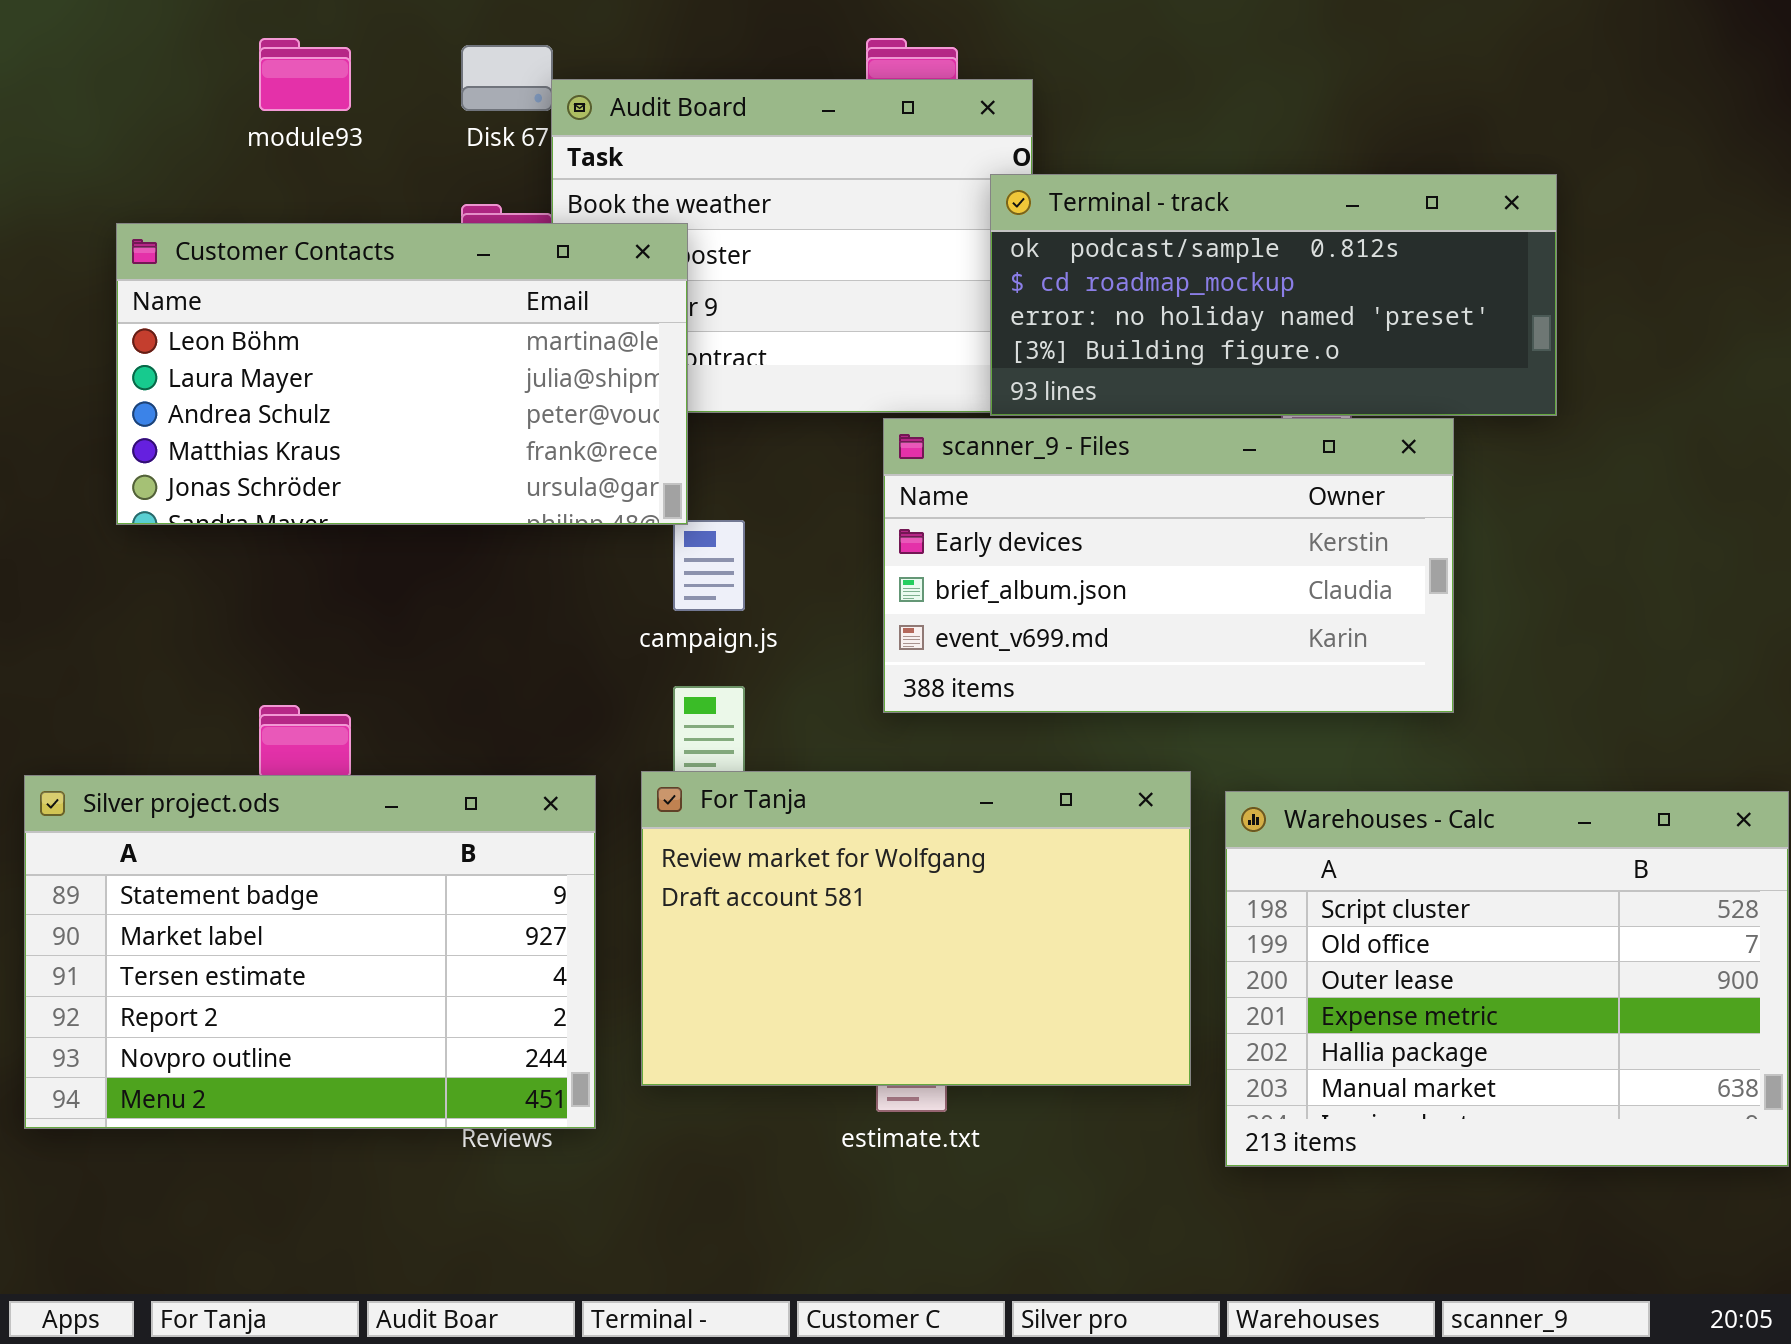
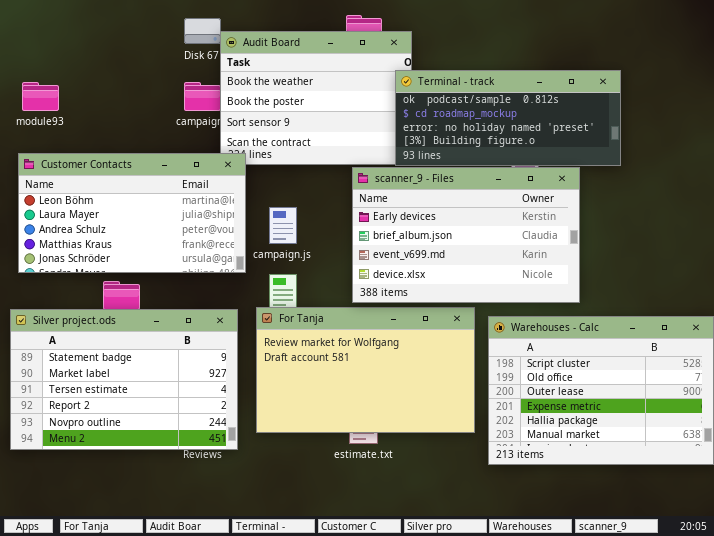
module93: [259,38,351,111] -> [22,82,59,111], moved
Customer Contacts: [116,223,688,525] -> [18,153,246,273], moved
scanner_9 - Files: [883,418,1454,713] -> [352,167,580,303], resized

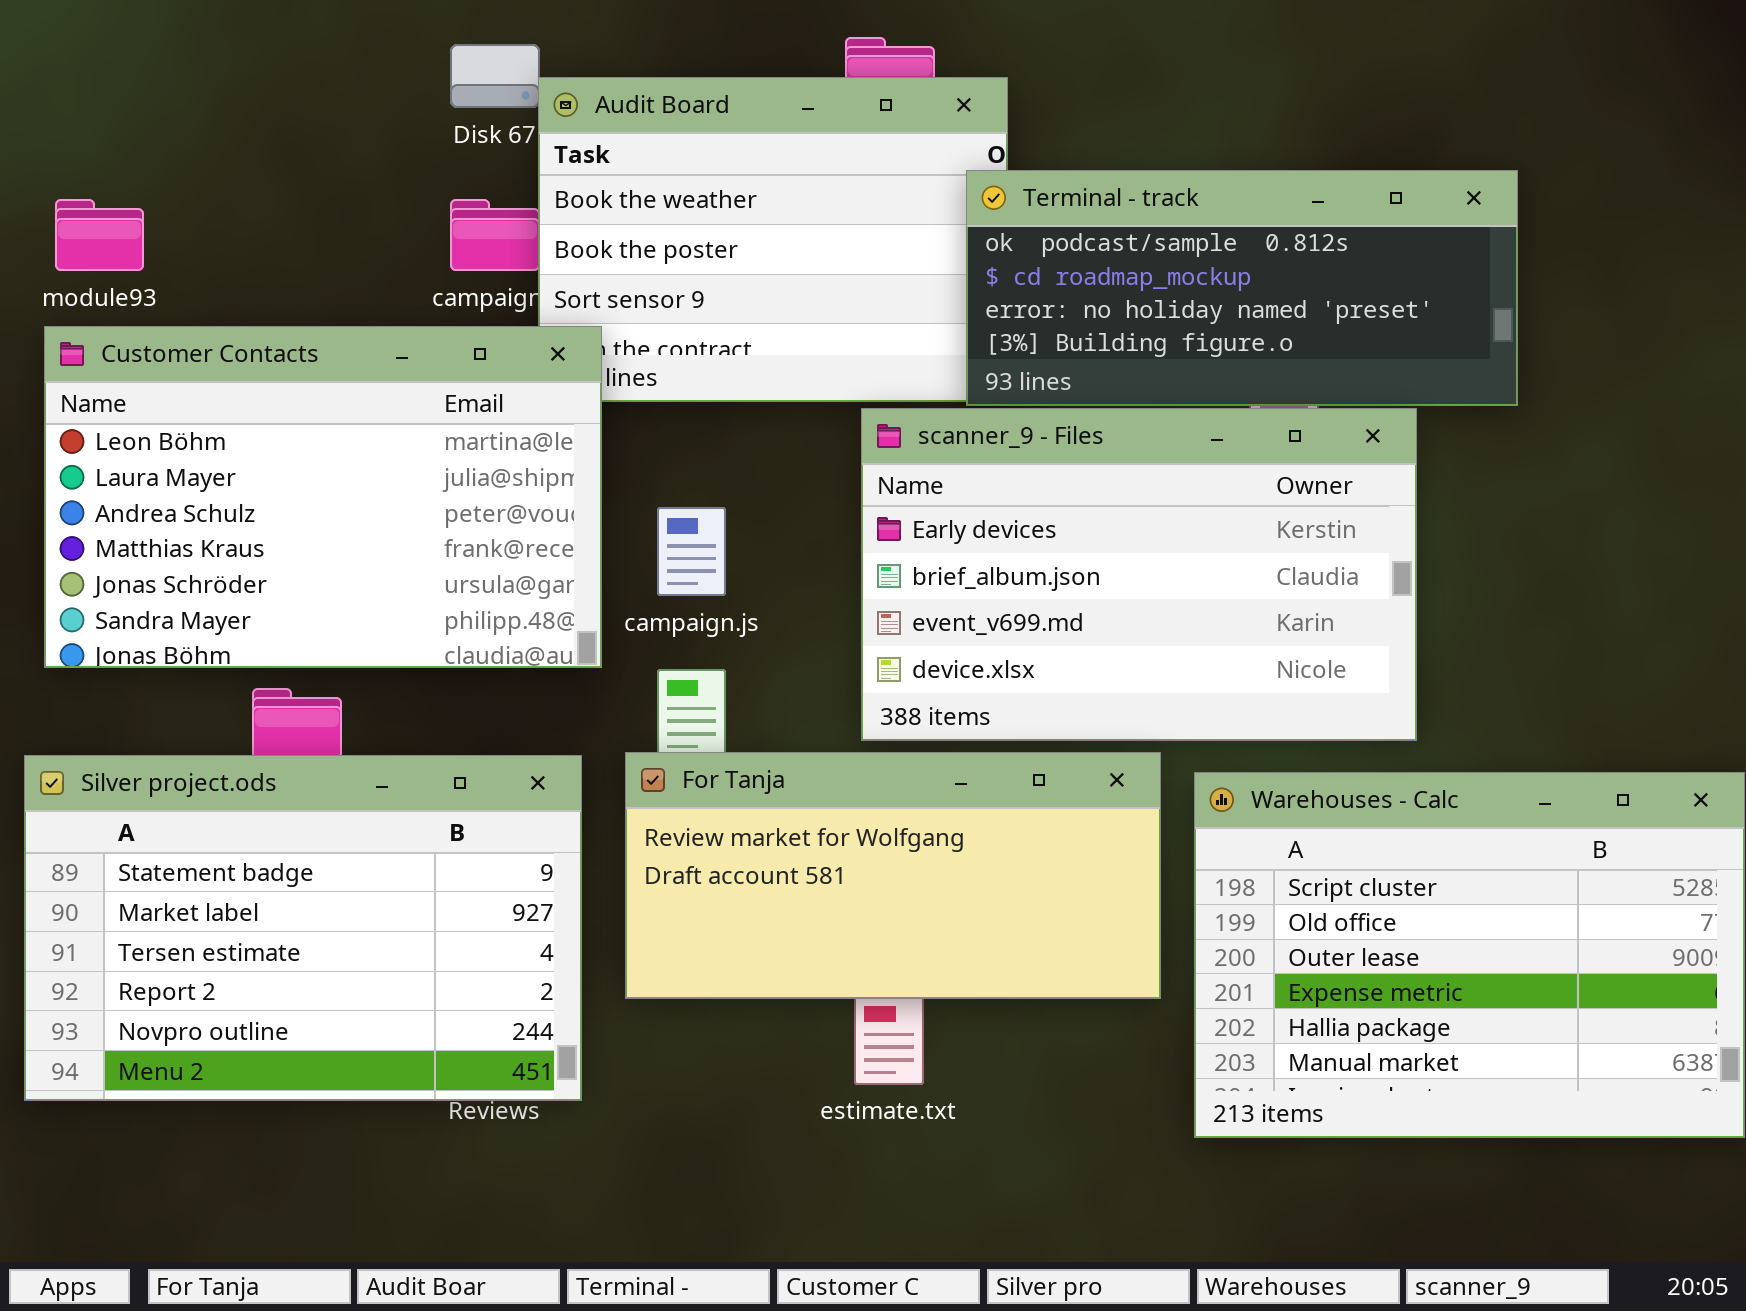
Customer Contacts: [18,153,246,273] -> [44,326,602,668], resized
For Tanja: [256,307,475,433] -> [625,752,1161,999], resized

